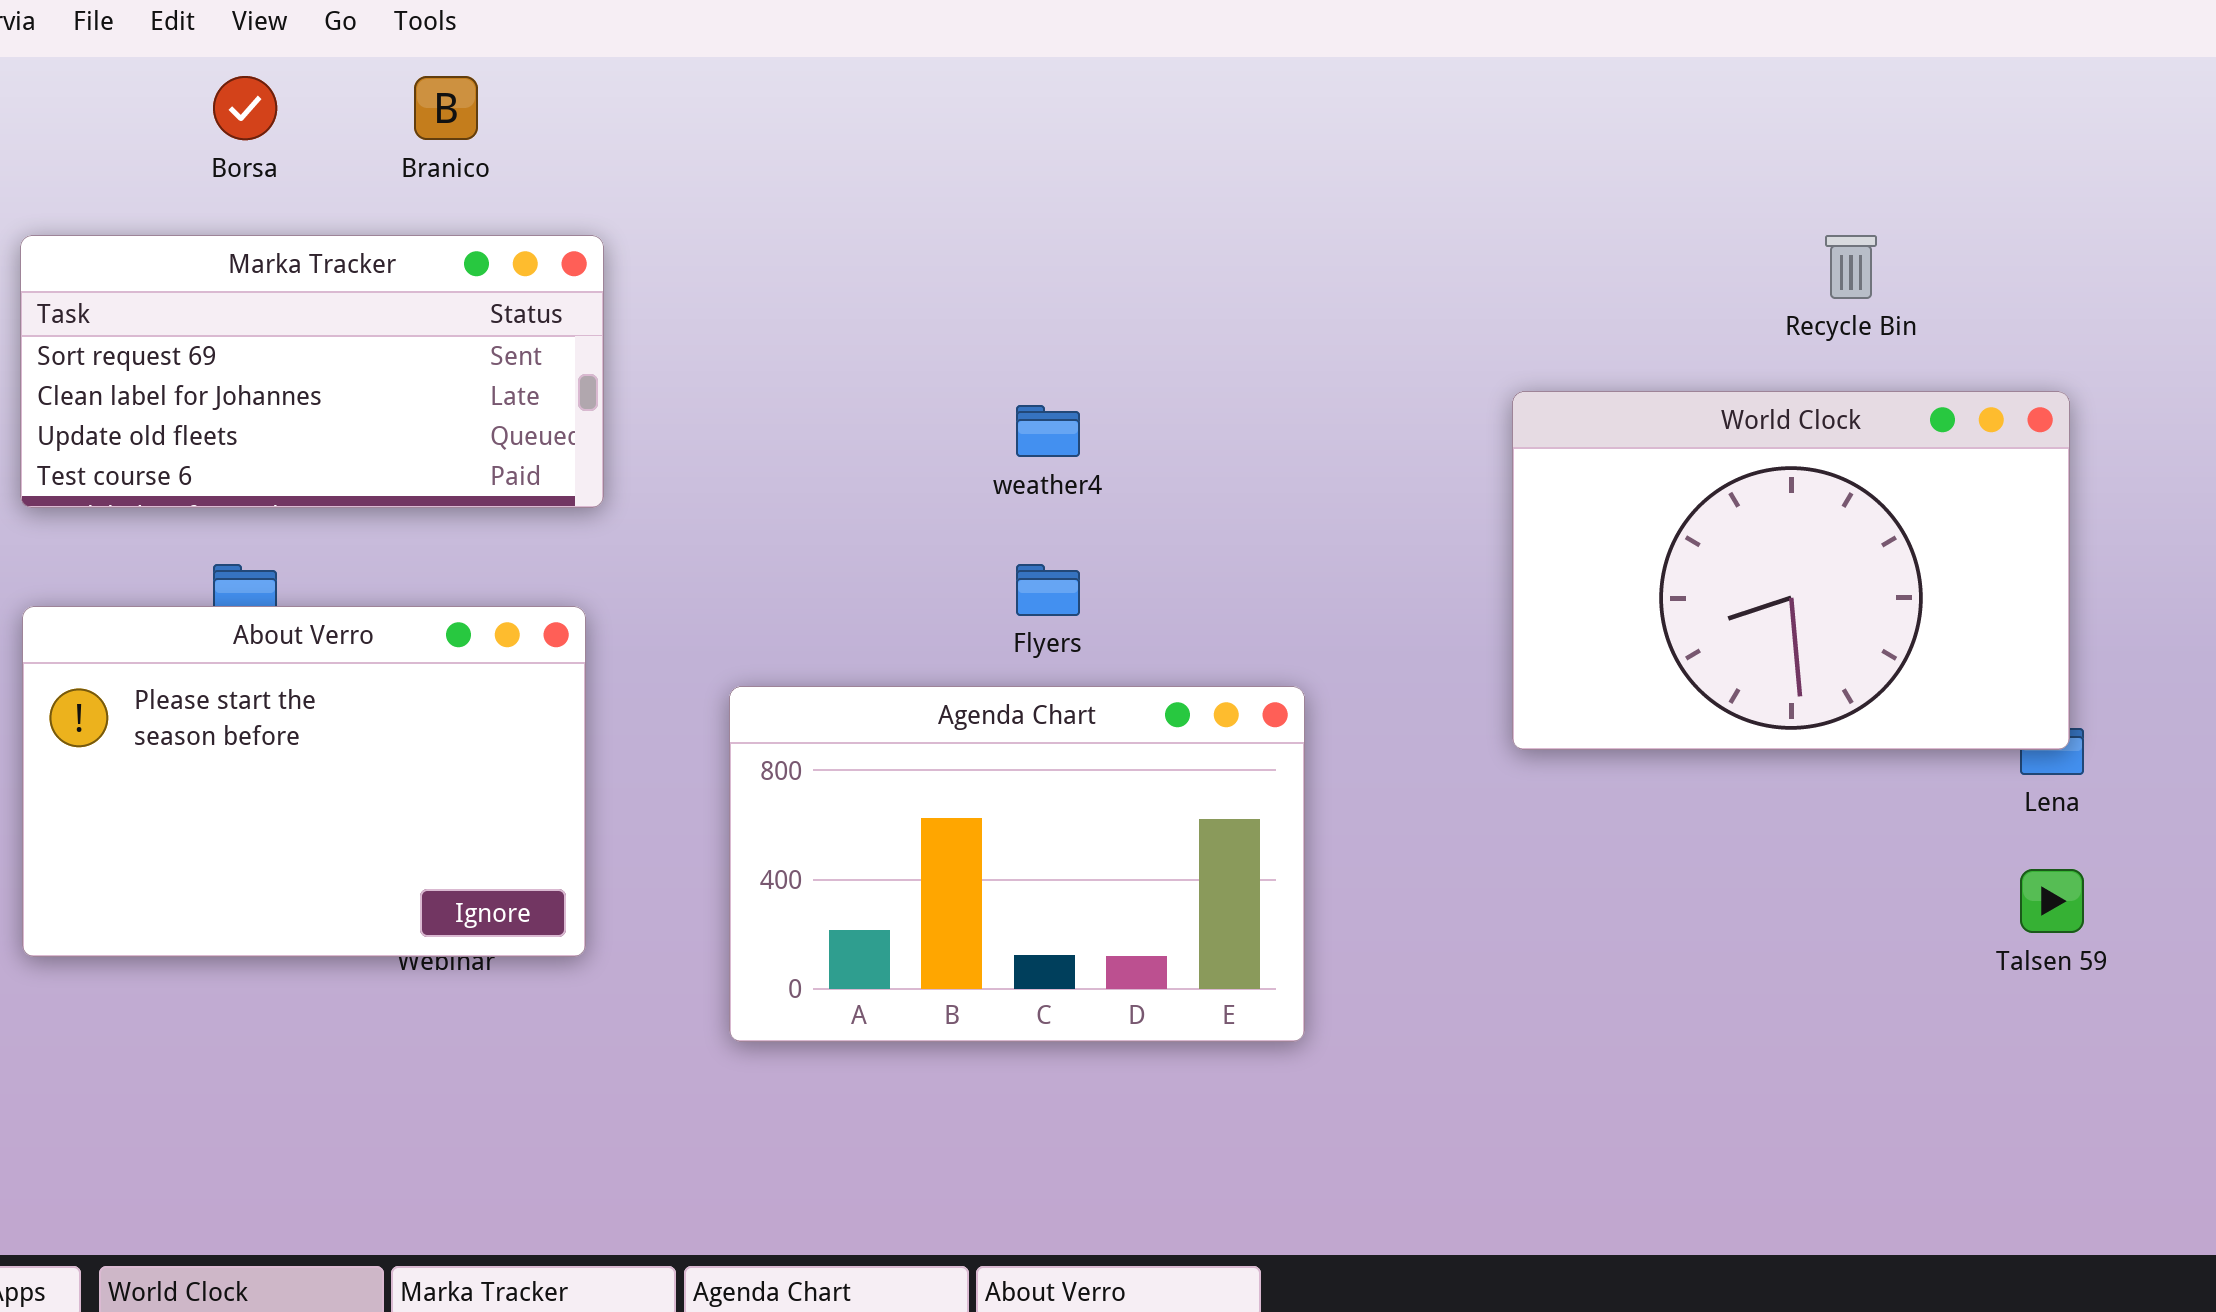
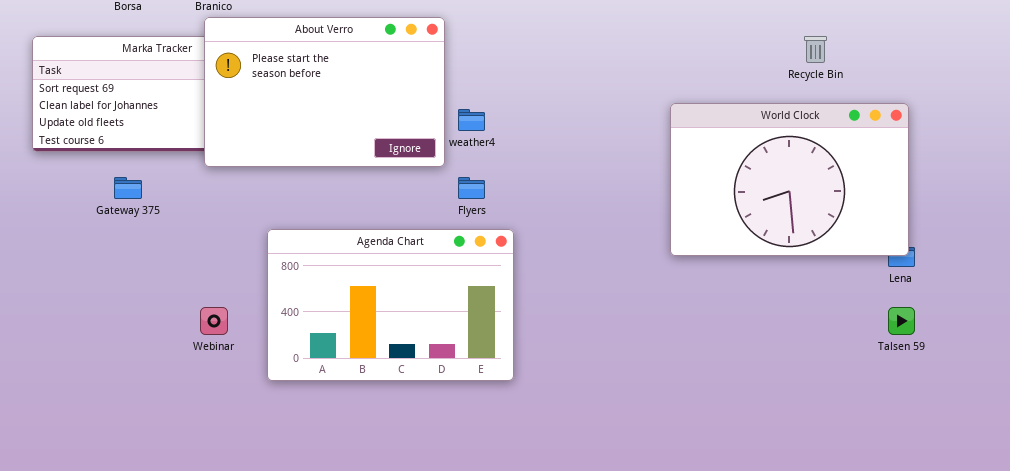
About Verro: [22,606,586,957] -> [204,17,445,167], moved
Agenda Chart: [729,686,1305,1042] -> [267,229,514,381], moved

